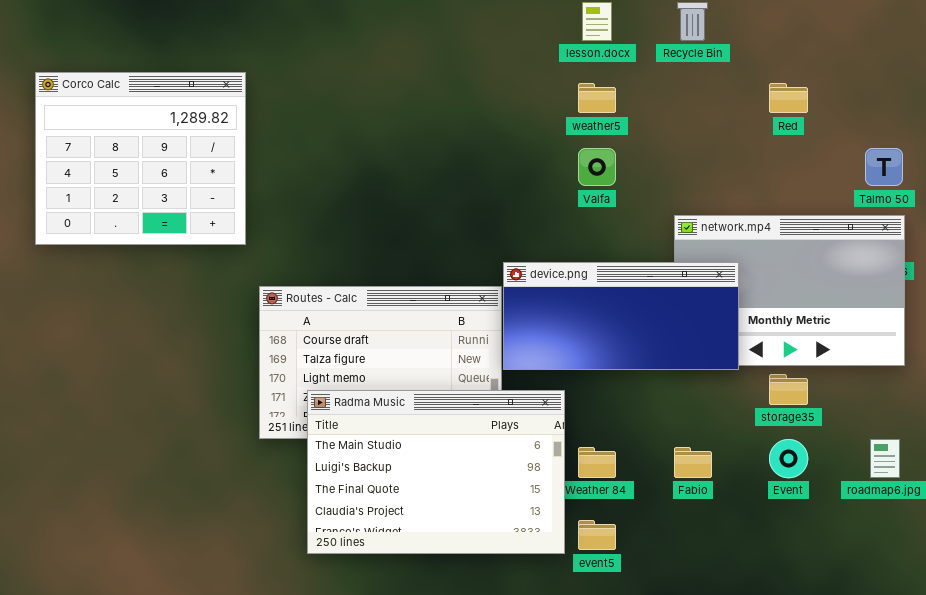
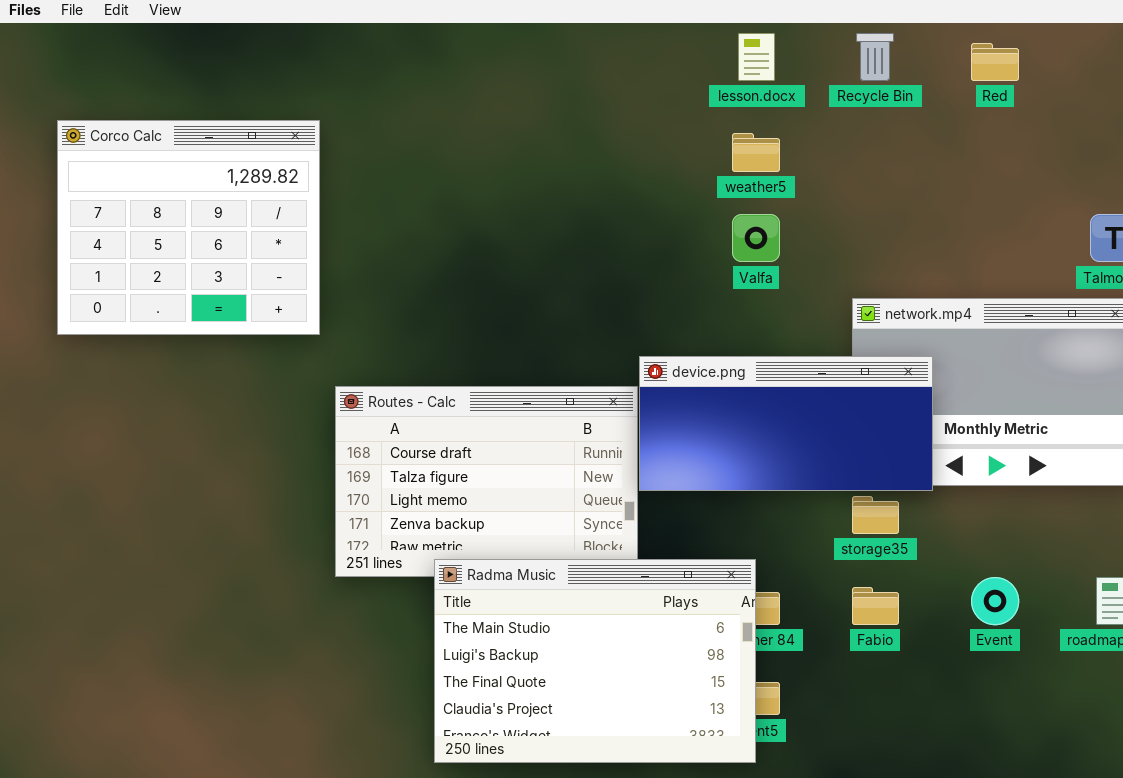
Red: [769,83,808,113] -> [971,43,1019,81], moved
storage35: [769,374,808,405] -> [852,496,899,534], moved
Radma Music: [307,390,565,554] -> [434,559,756,763], moved

